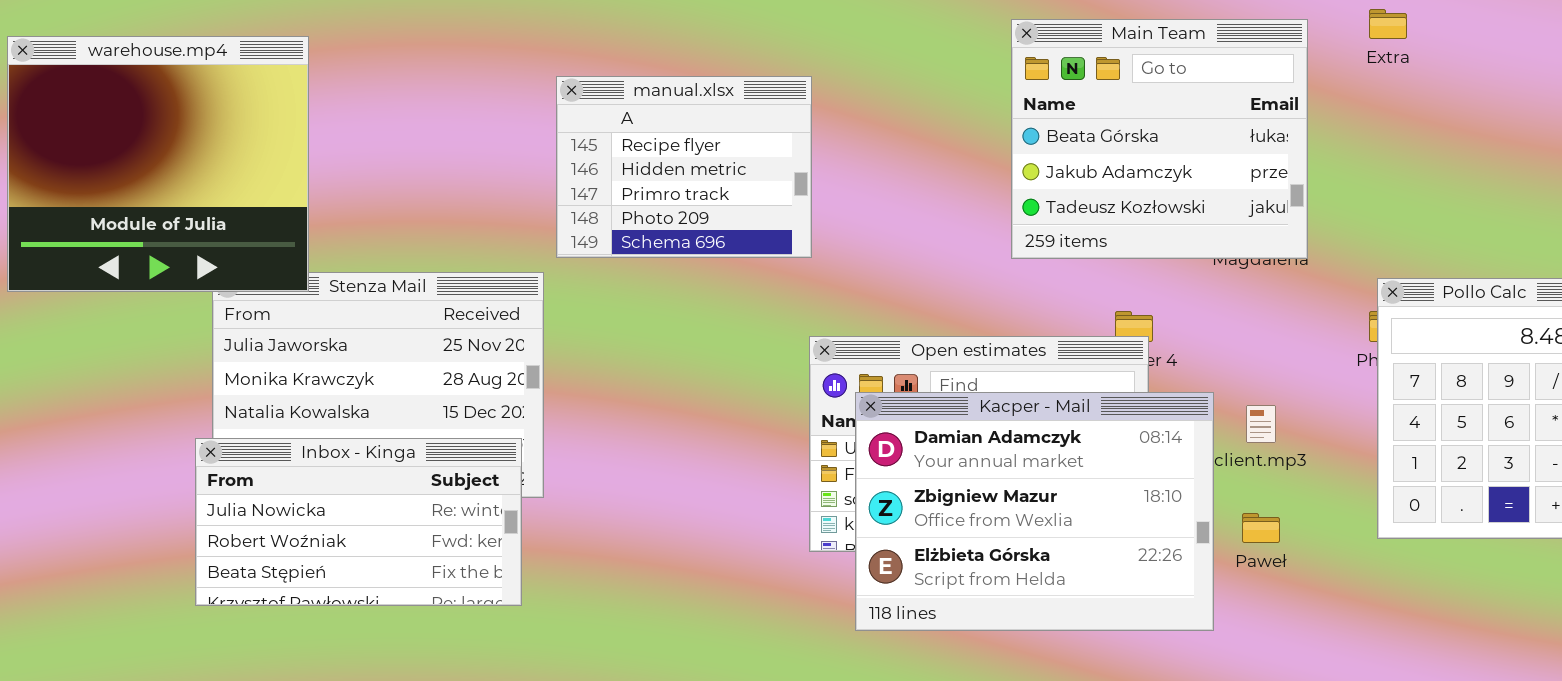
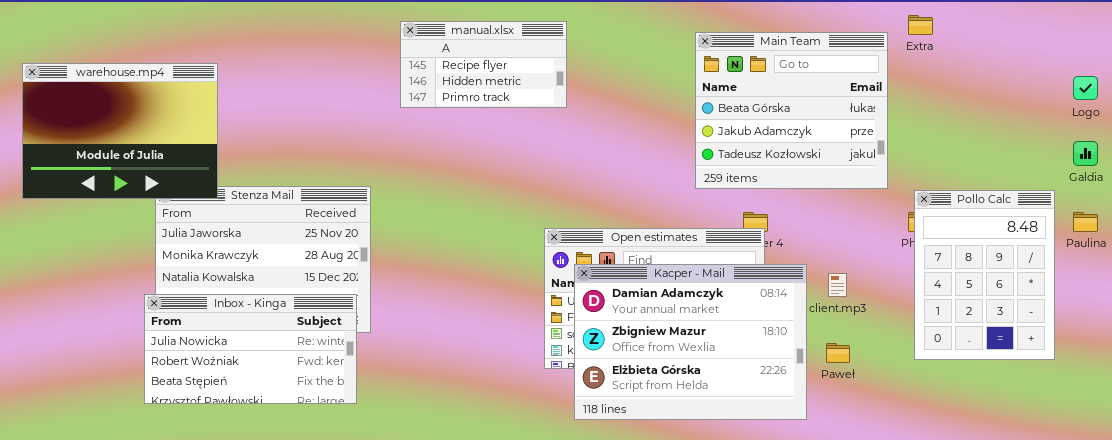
Main Team: [1011,19,1308,259] -> [695,32,888,189], moved
warehouse.mp4: [7,36,309,292] -> [22,63,218,199], resized
manual.xlsx: [556,76,812,258] -> [400,21,567,108], moved, resized

